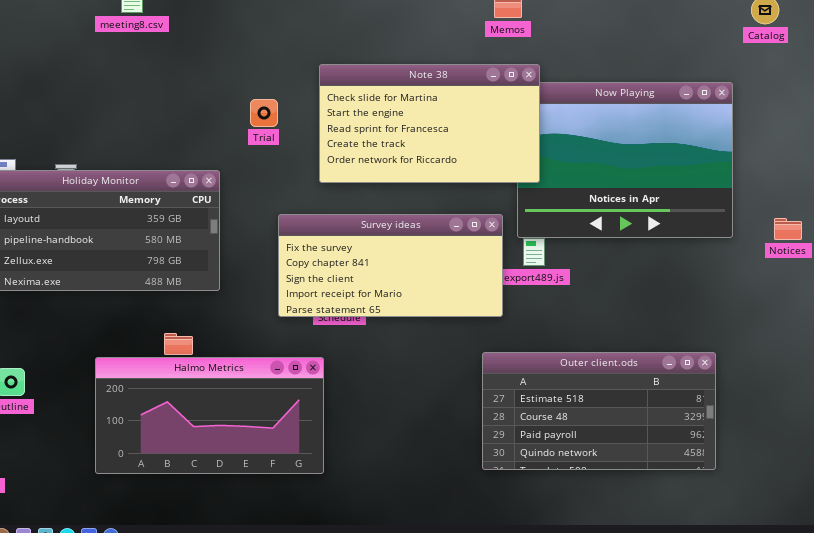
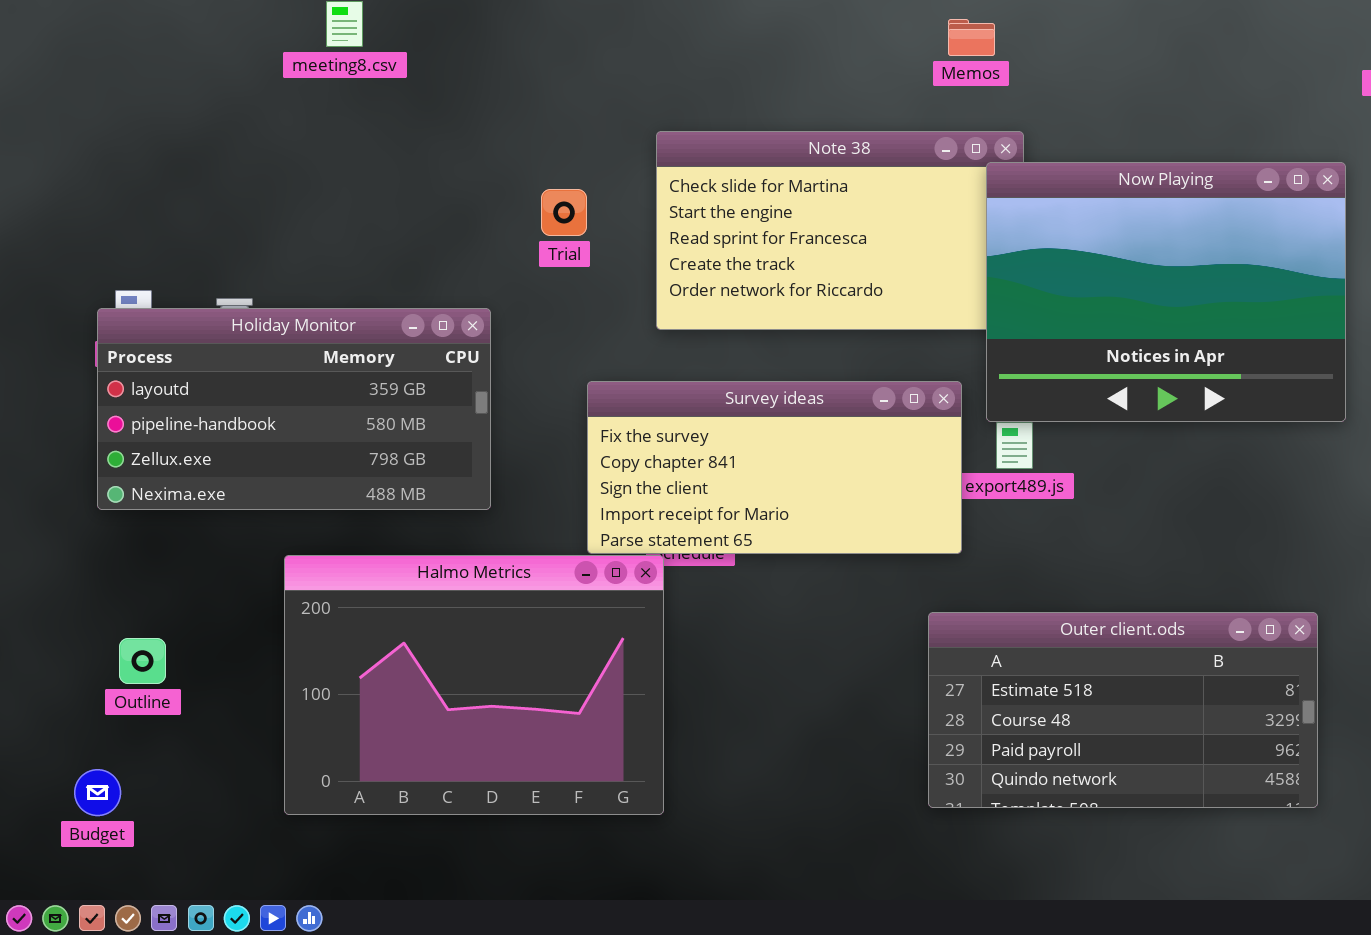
Now Playing: [517,82,733,238] -> [986,162,1346,422], raised
Halmo Metrics: [95,357,324,474] -> [284,555,664,815], resized

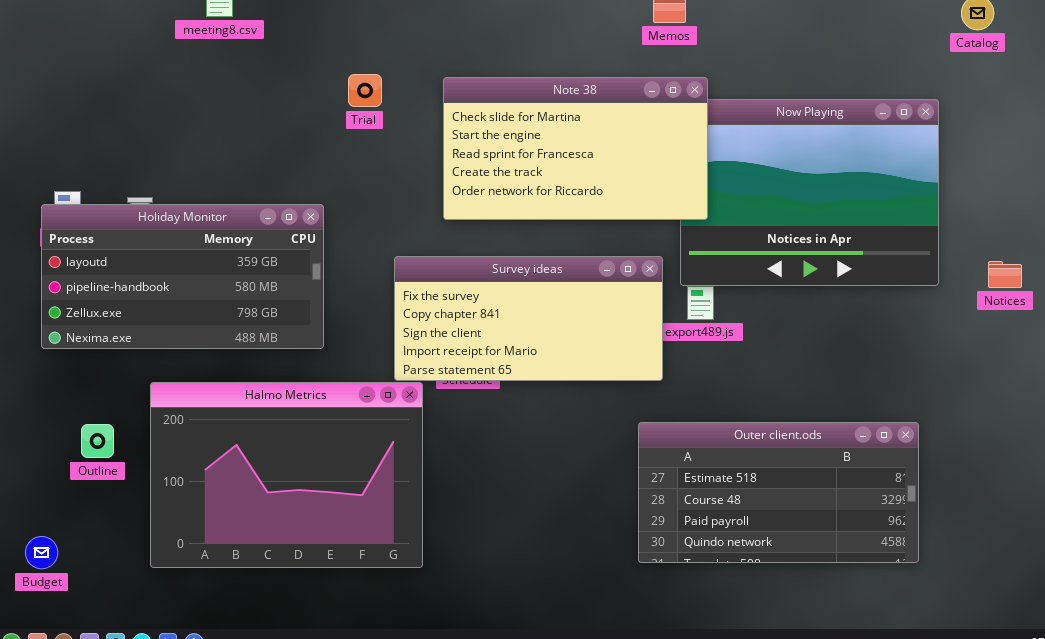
Note 38: [656,131,1024,330] -> [443,77,708,220], raised
Trial: [541,189,587,236] -> [348,74,382,107], moved
Halmo Metrics: [284,555,664,815] -> [150,382,423,568], moved
Outline: [119,638,166,684] -> [81,424,114,458], moved

